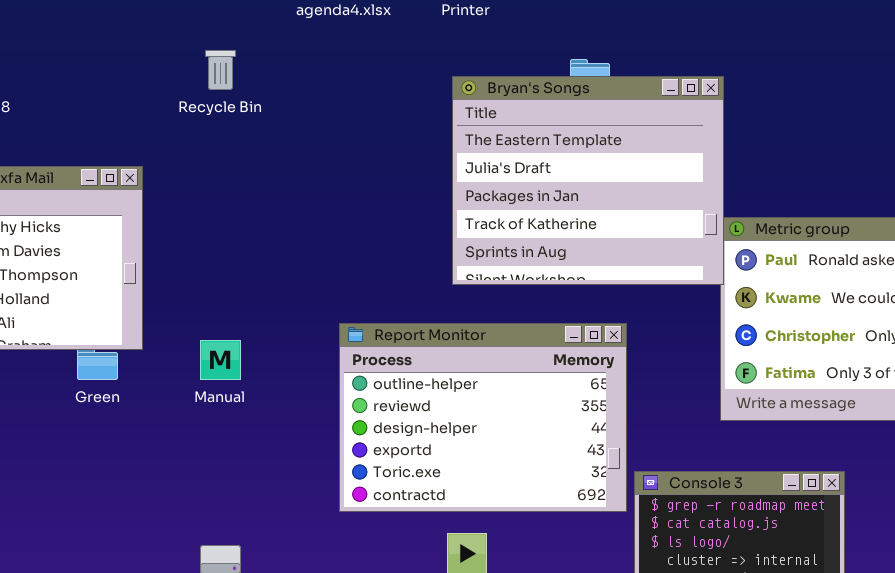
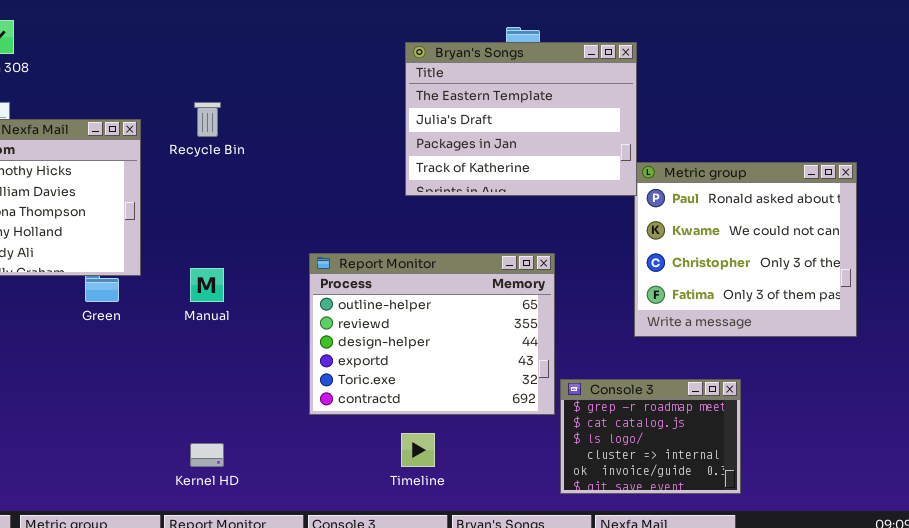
Recycle Bin: [205,50,236,90] -> [194,102,221,137], moved
Bryan's Songs: [452,76,724,285] -> [405,42,637,196], resized

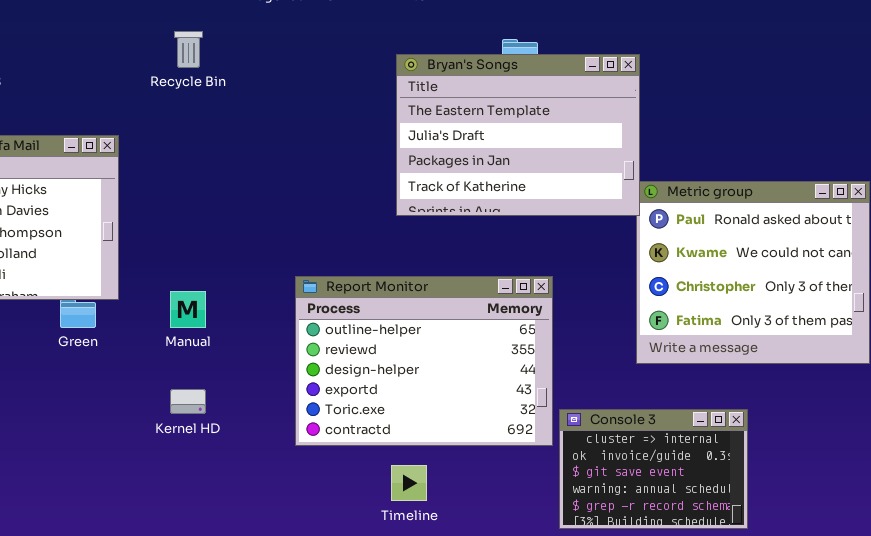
Recycle Bin: [194,102,221,137] -> [174,31,203,68], moved
Console 3: [560,379,741,494] -> [559,409,748,529], scrolled down 3 rows
Kernel HD: [190,443,224,467] -> [170,389,206,414], moved

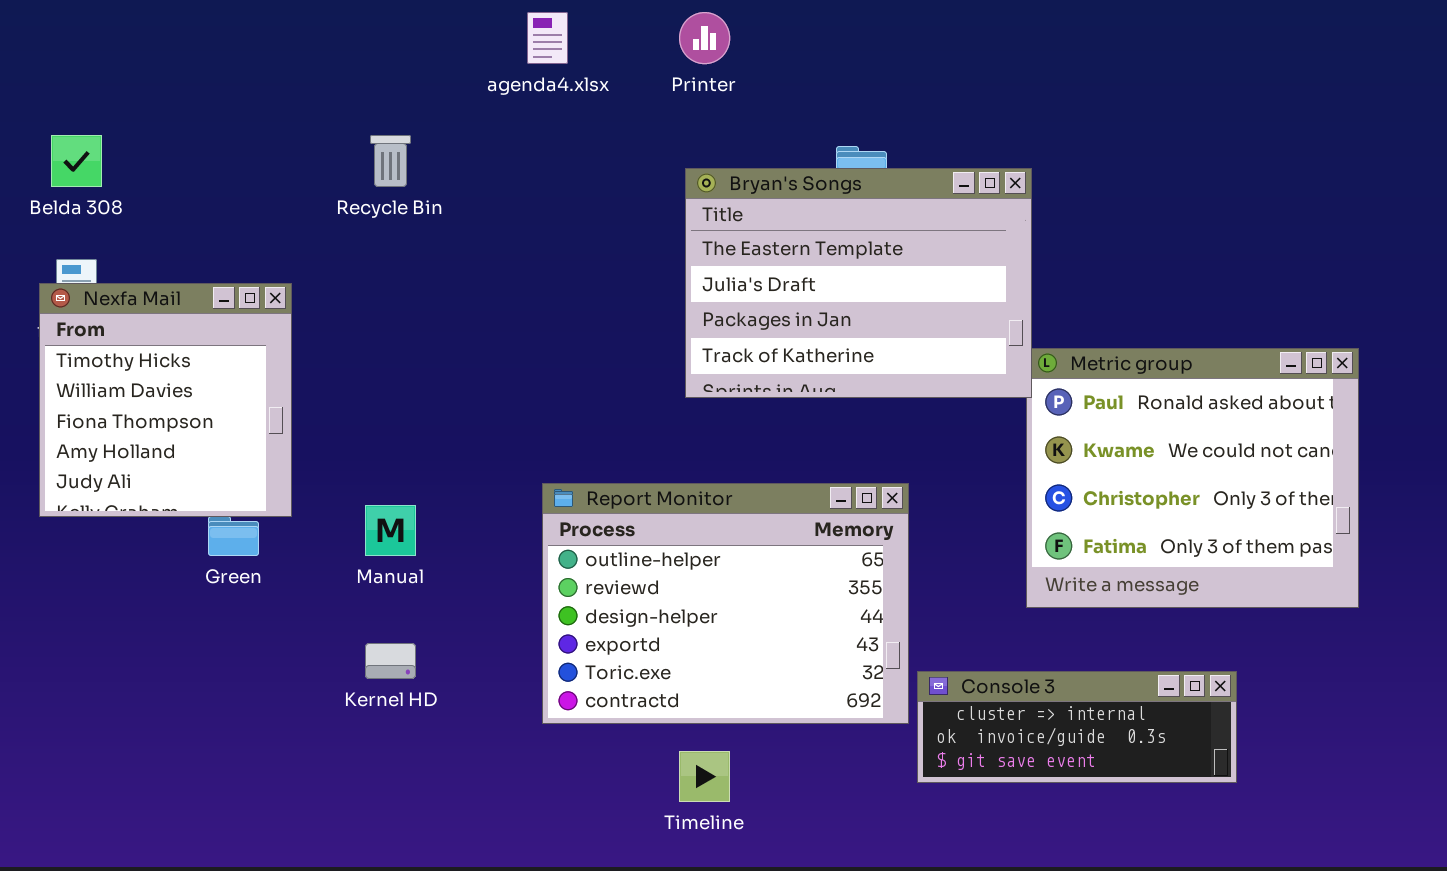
Console 3: [559,409,748,529] -> [917,671,1237,783], resized

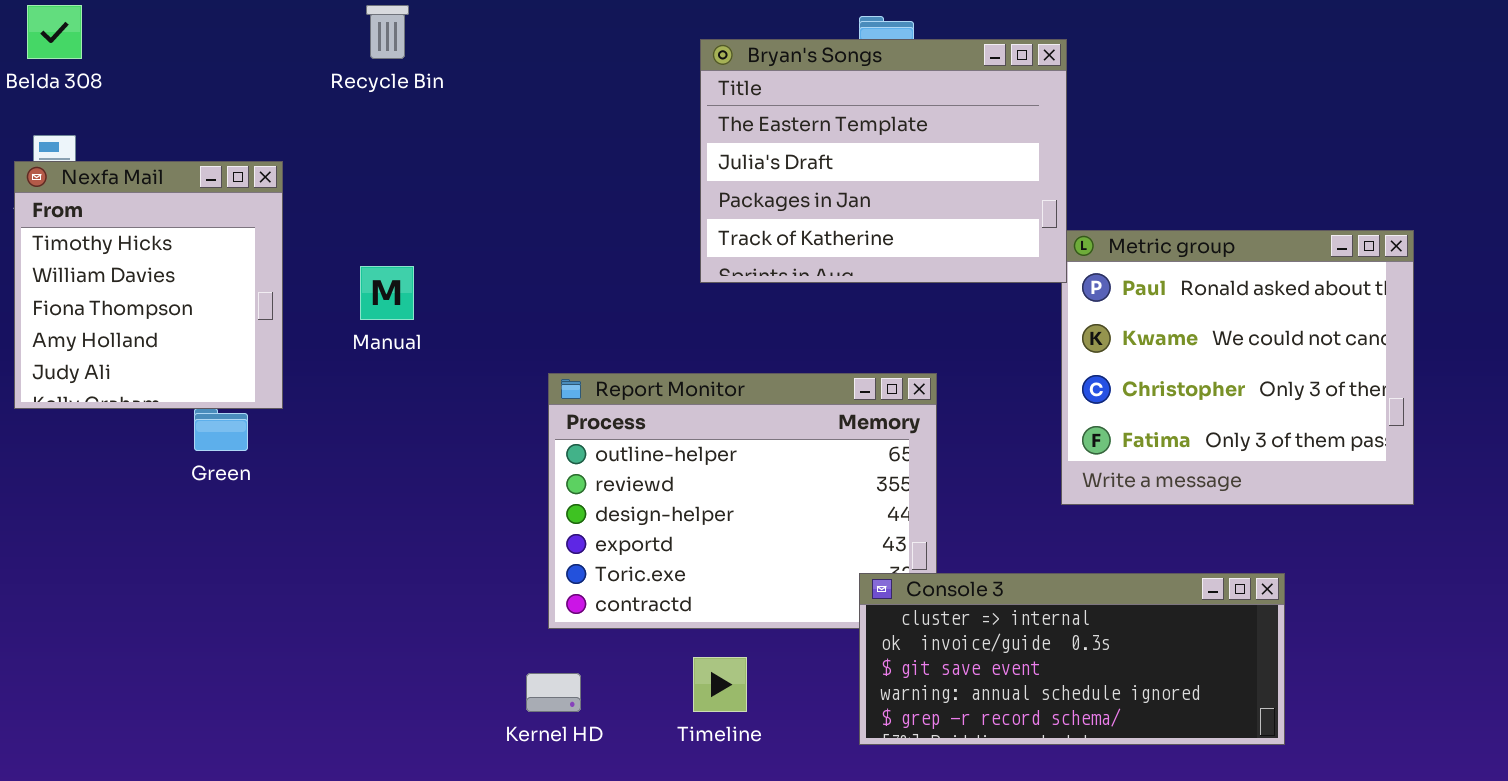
Manual: [365,505,416,556] -> [360,266,414,320], moved
Kernel HD: [365,643,416,679] -> [526,673,581,712], moved
Console 3: [917,671,1237,783] -> [859,573,1285,745], resized

